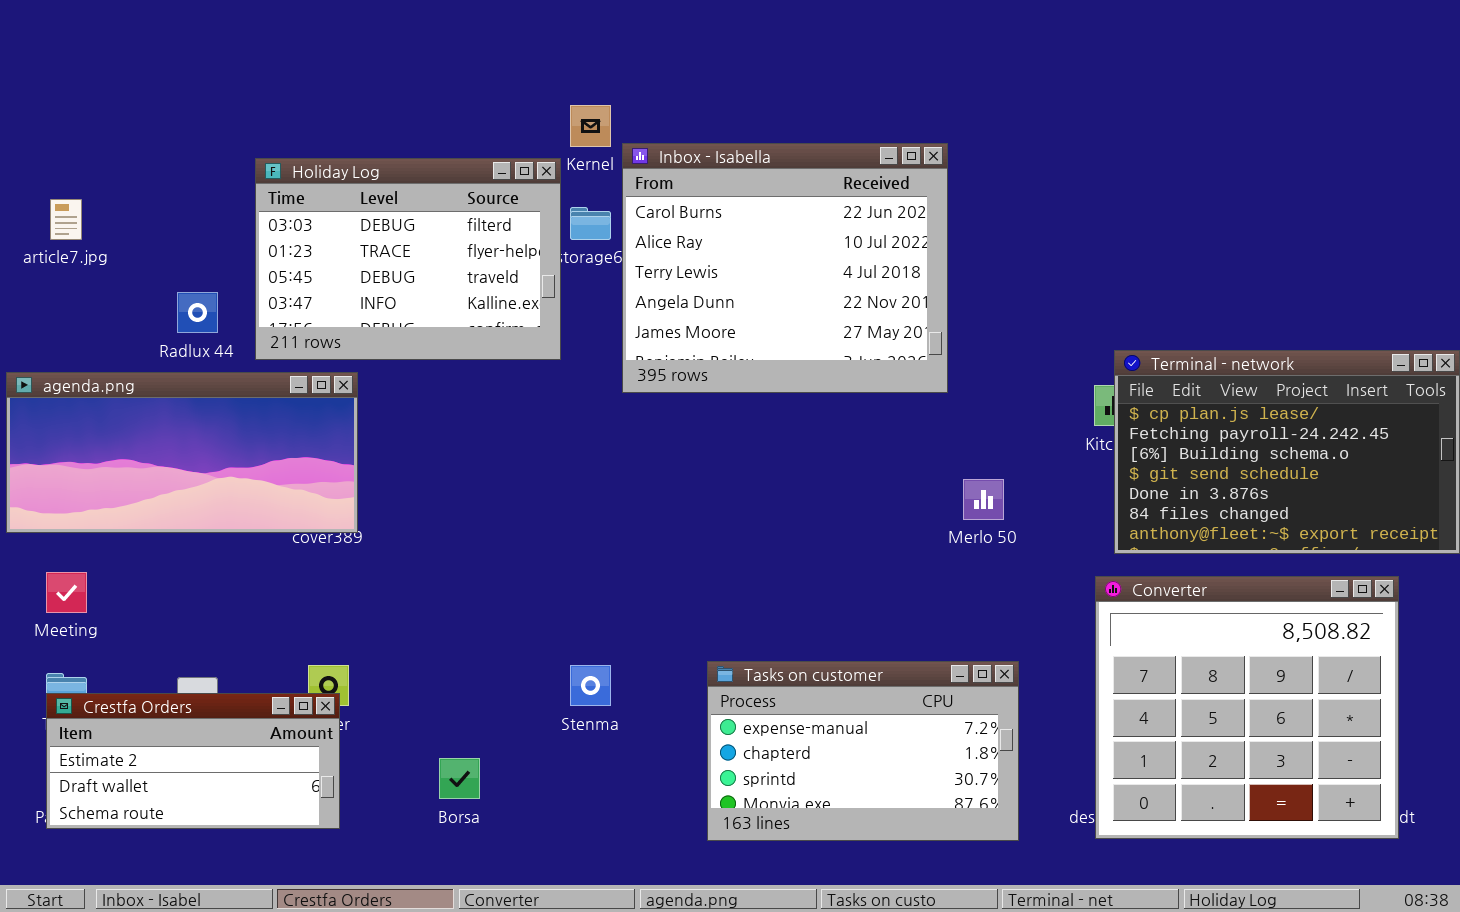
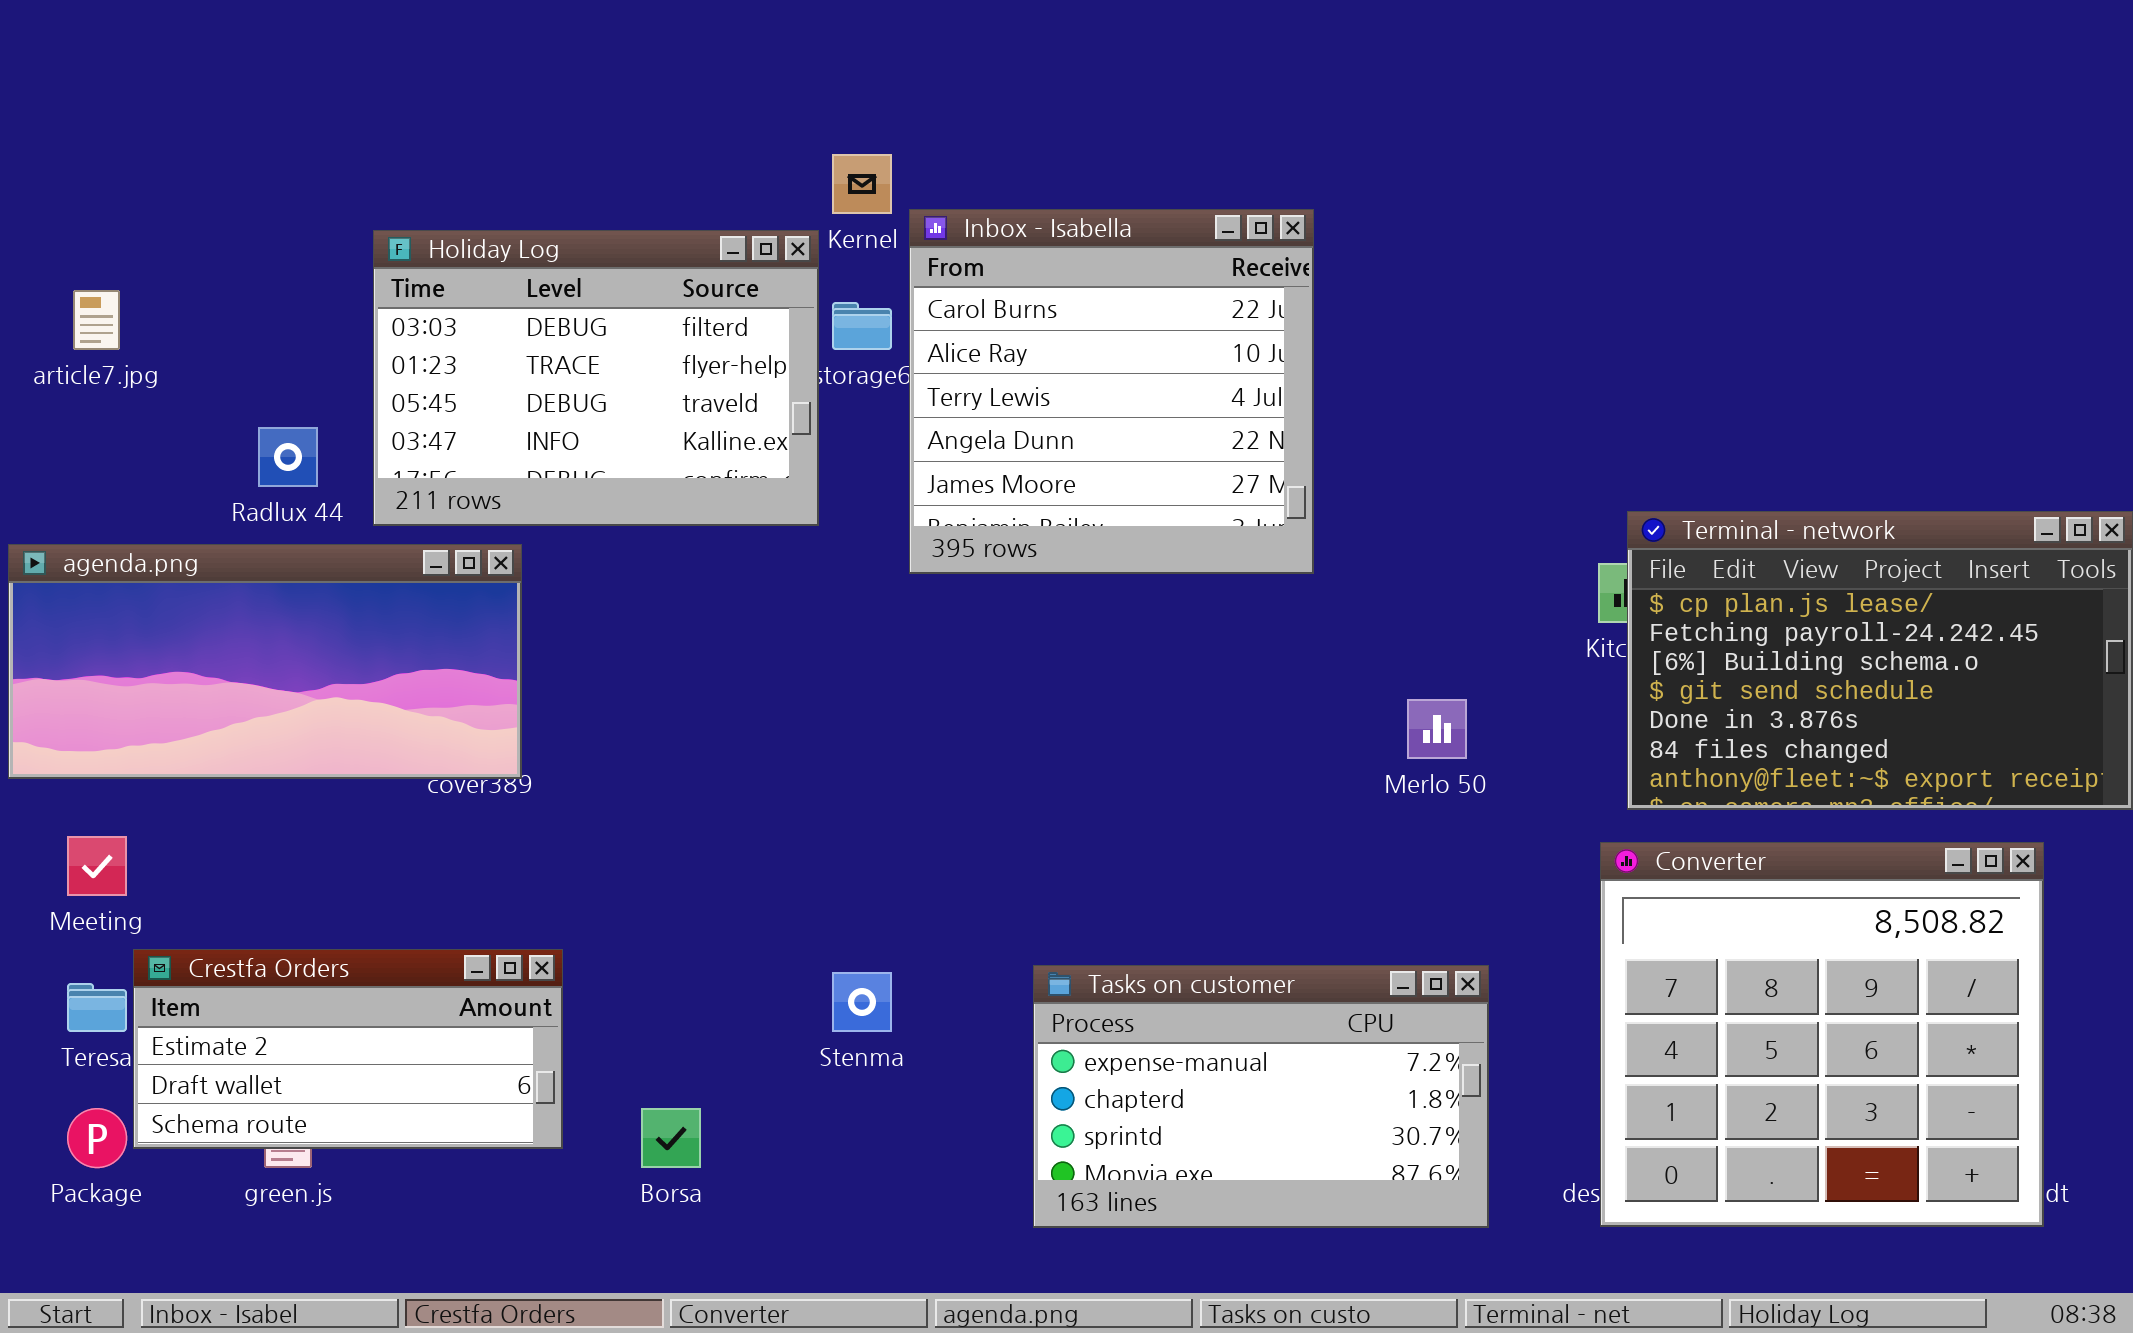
Inbox - Isabella: [622,143,948,393] -> [909,209,1314,574], resized
Crestfa Orders: [46,693,340,829] -> [133,949,563,1149], moved

